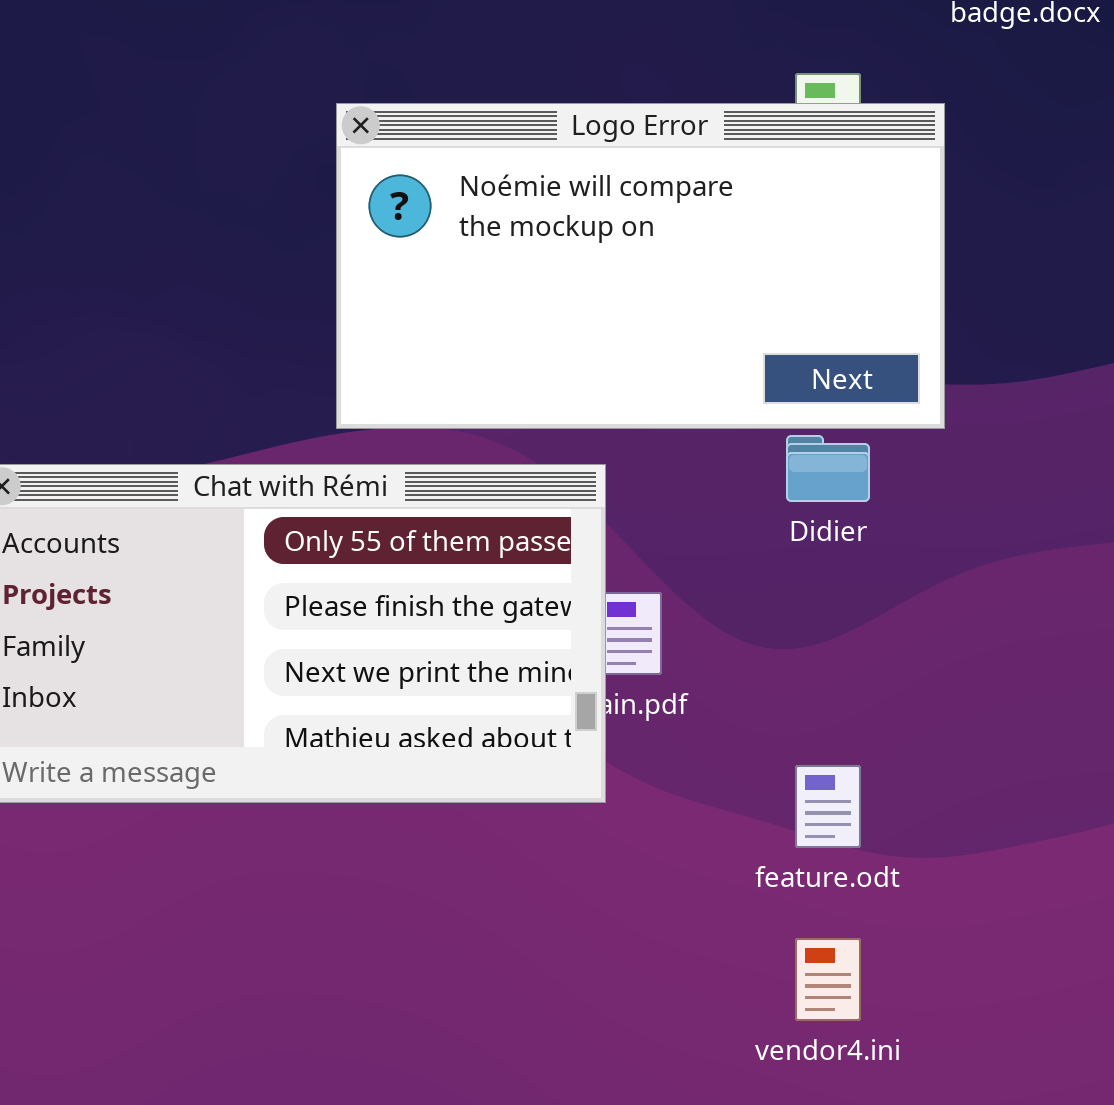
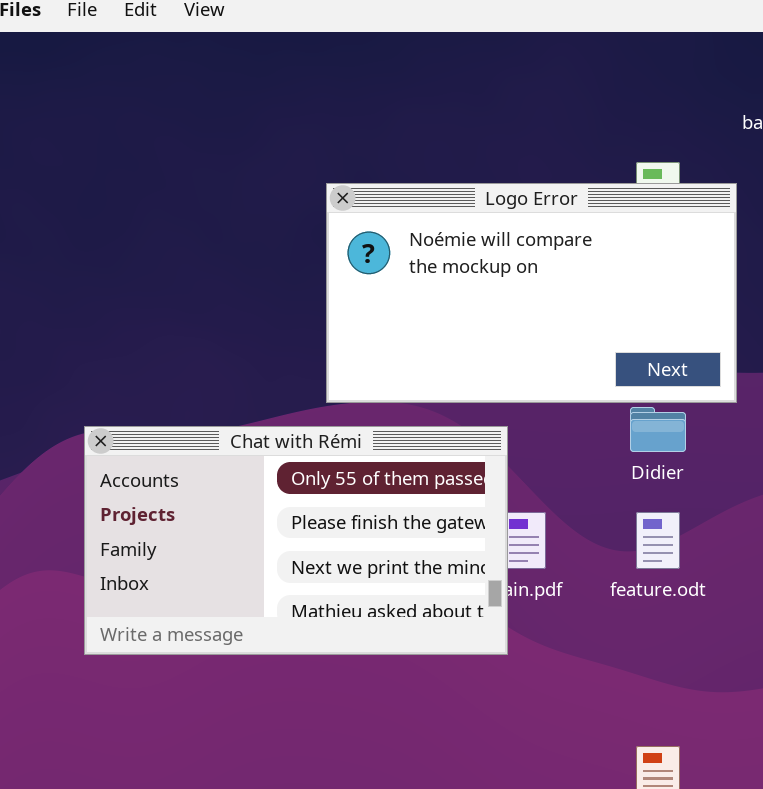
feature.odt: [795,765,861,848] -> [636,512,680,569], moved

